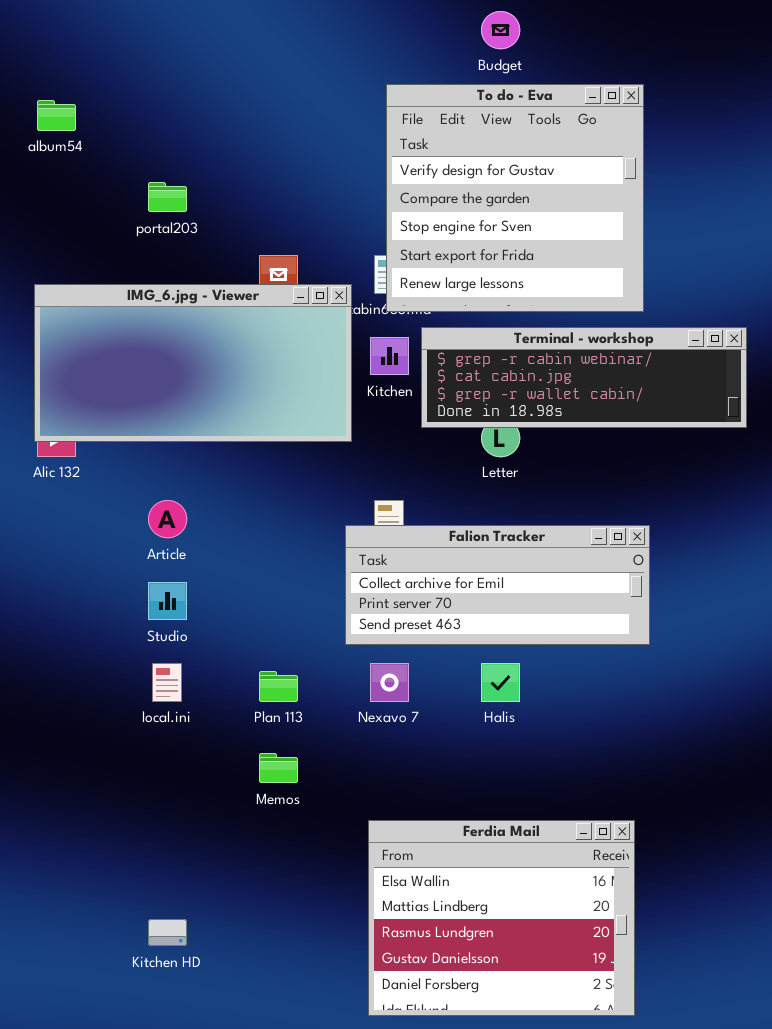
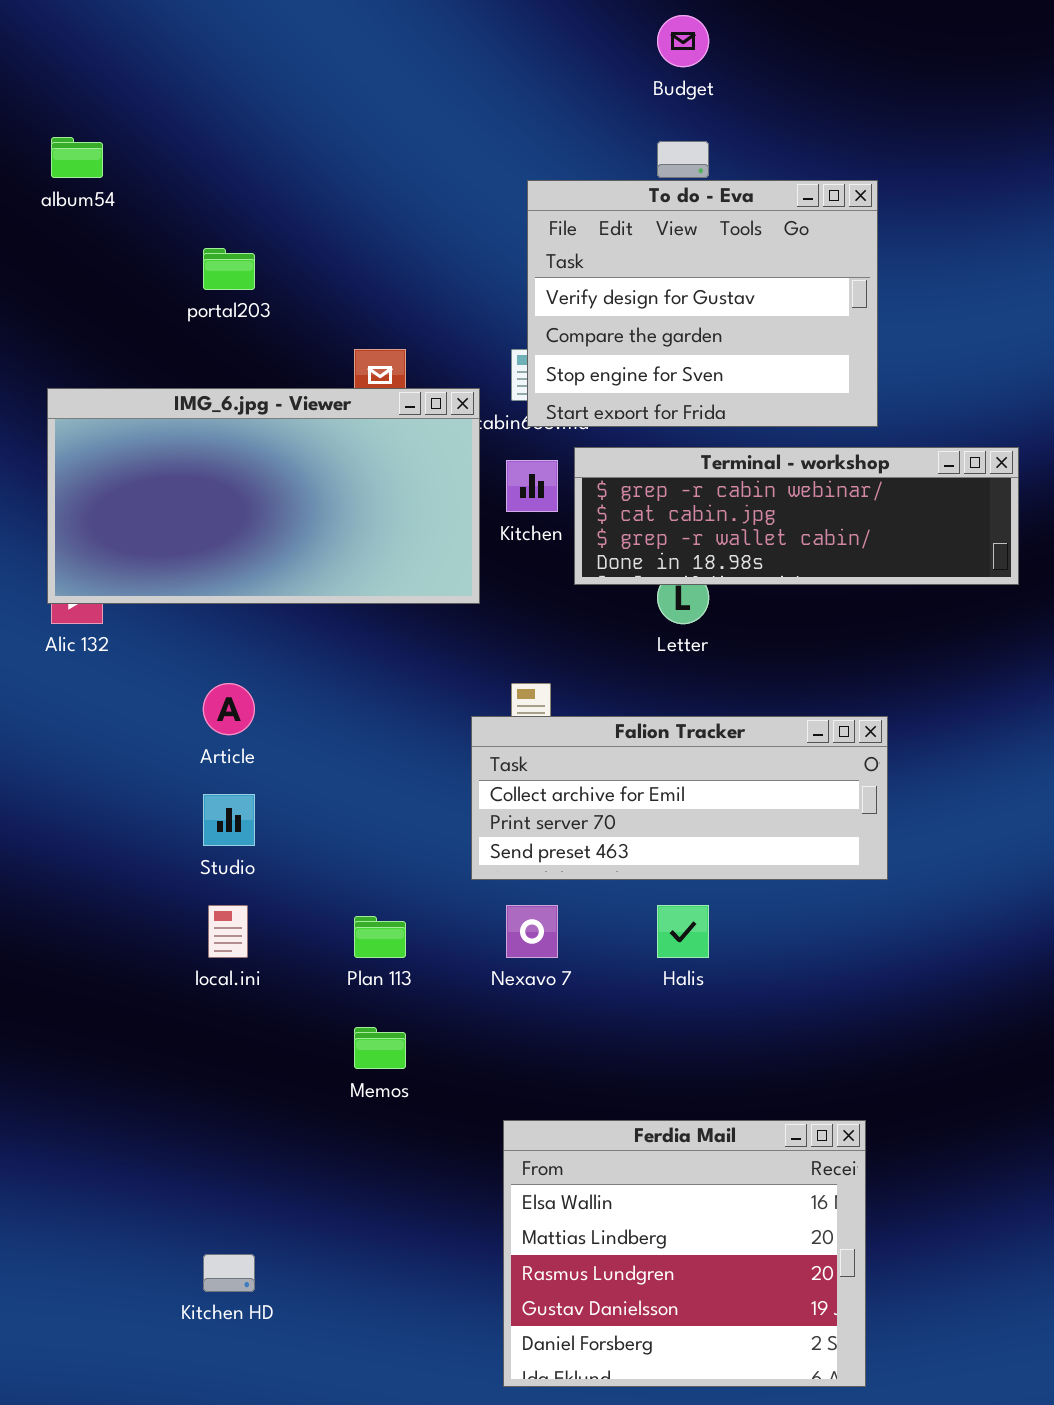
To do - Eva: [386,84,644,312] -> [527,180,878,427], resized

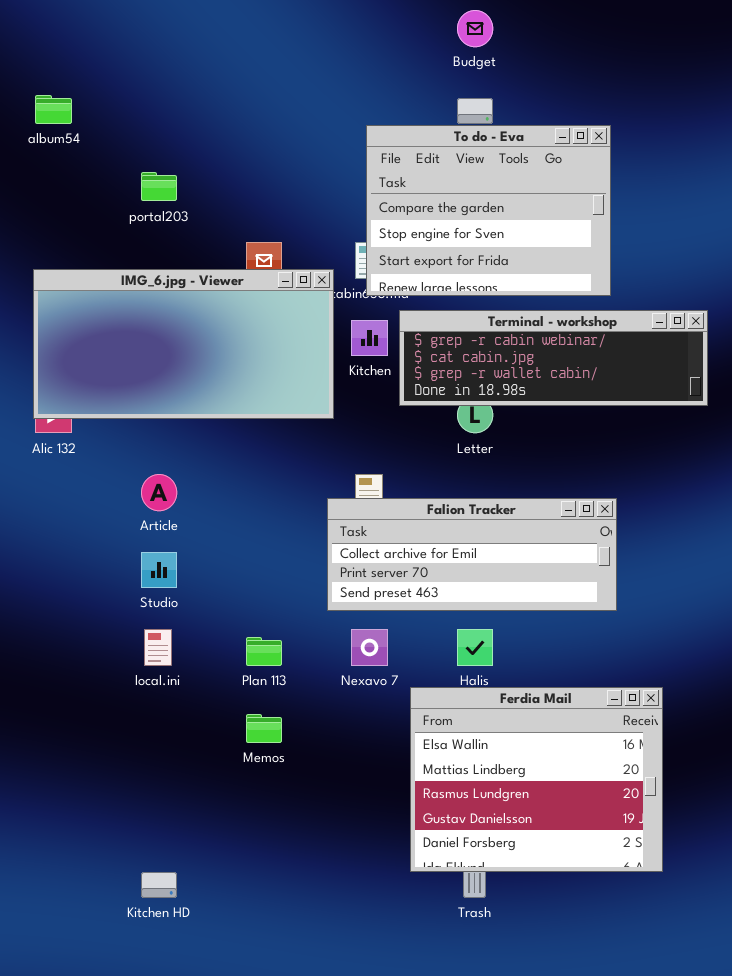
To do - Eva: [527,180,878,427] -> [366,125,611,296], scrolled down 1 row
Ferdia Mail: [503,1120,866,1387] -> [410,687,663,872], moved

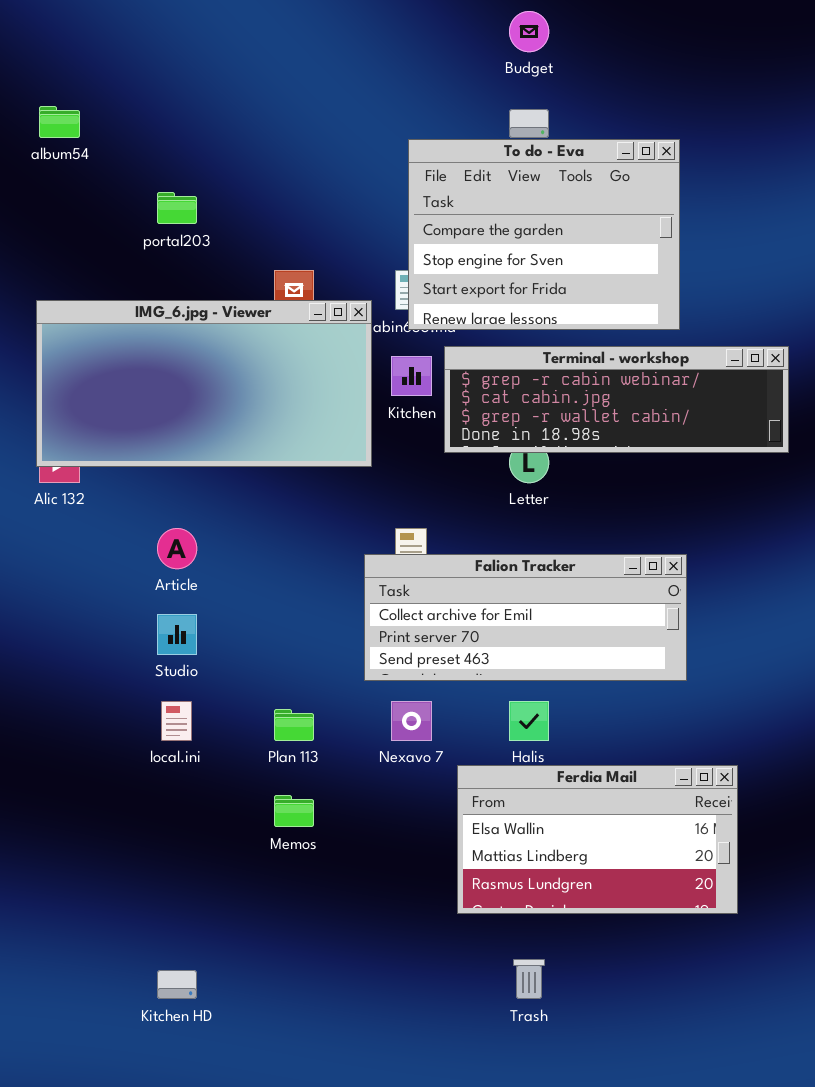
Ferdia Mail: [410,687,663,872] -> [457,765,738,914], resized

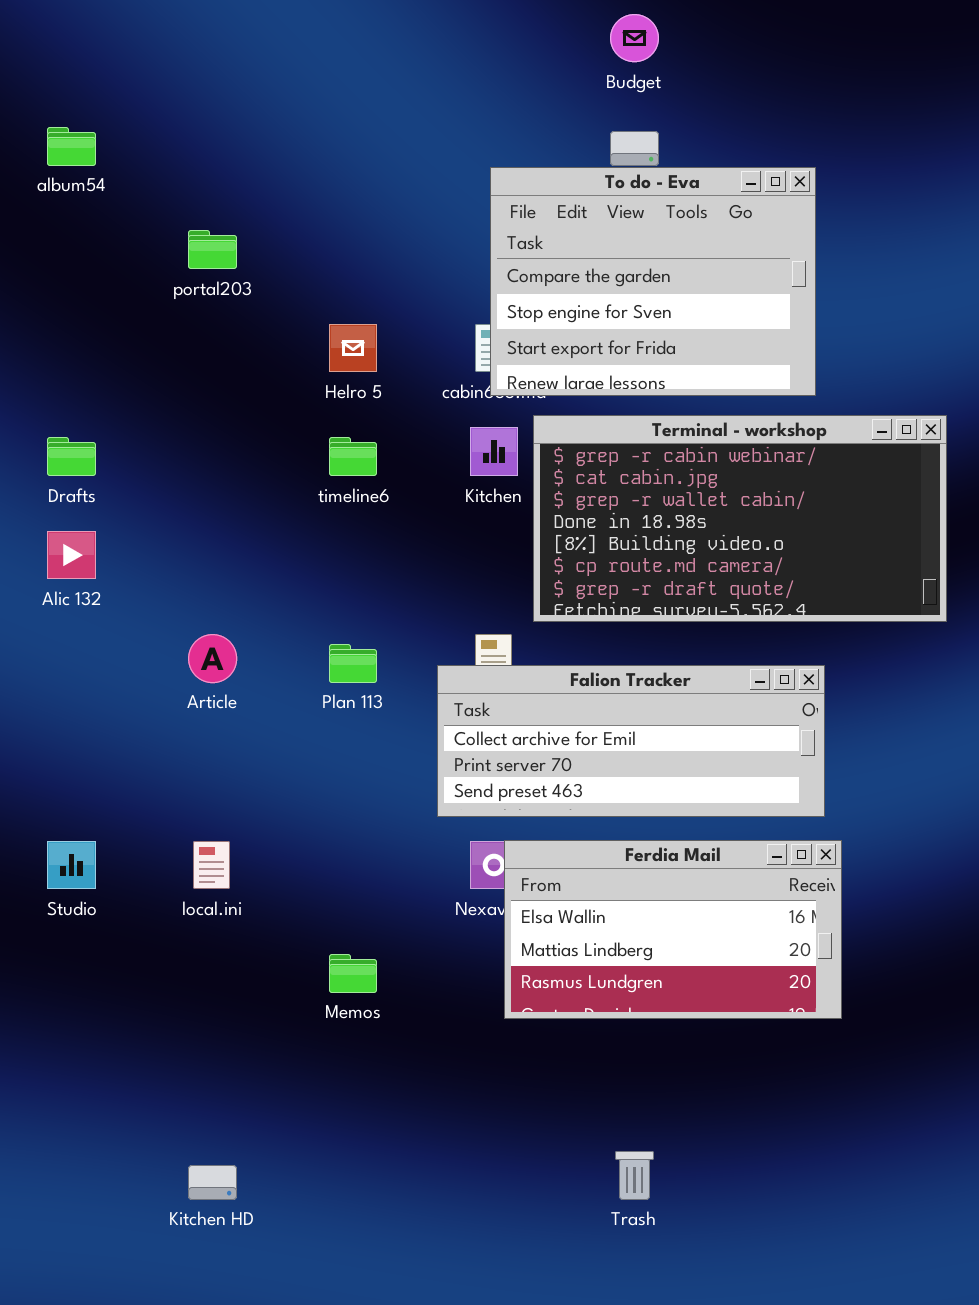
IMG_6.jpg - Viewer: [36,300,372,467] -> none, closed
Terminal - workshop: [444,346,789,453] -> [533,415,947,622], resized
Studio: [157,614,197,655] -> [47,841,96,889], moved
Plan 113: [274,709,314,741] -> [329,644,377,683], moved
Ferdia Mail: [457,765,738,914] -> [504,840,842,1019], moved

